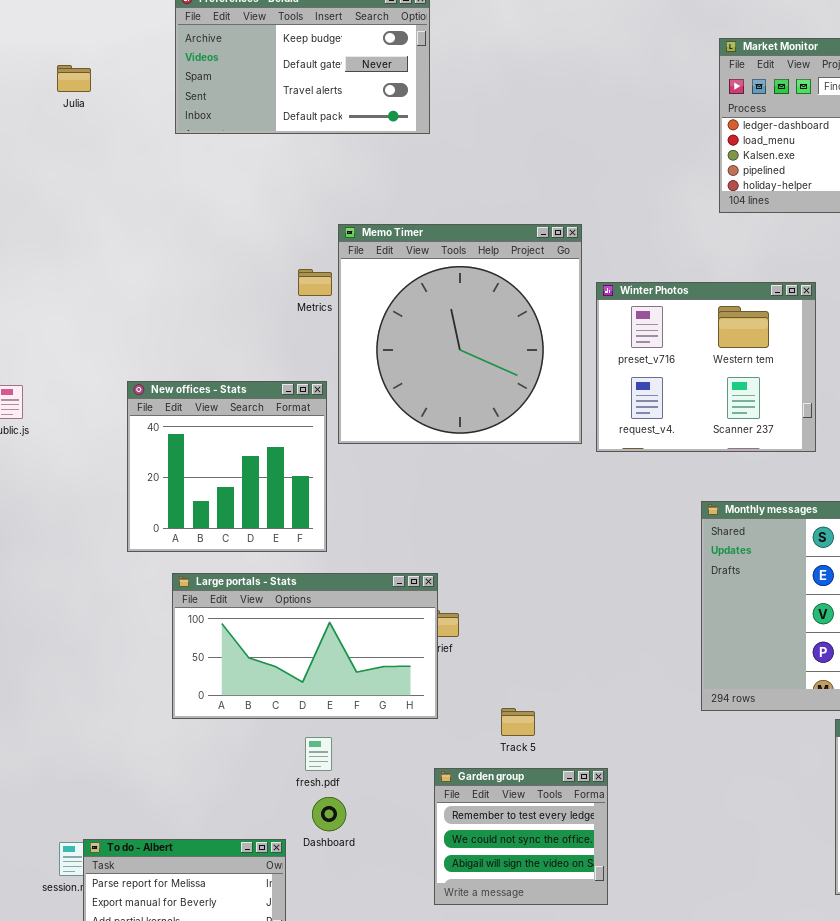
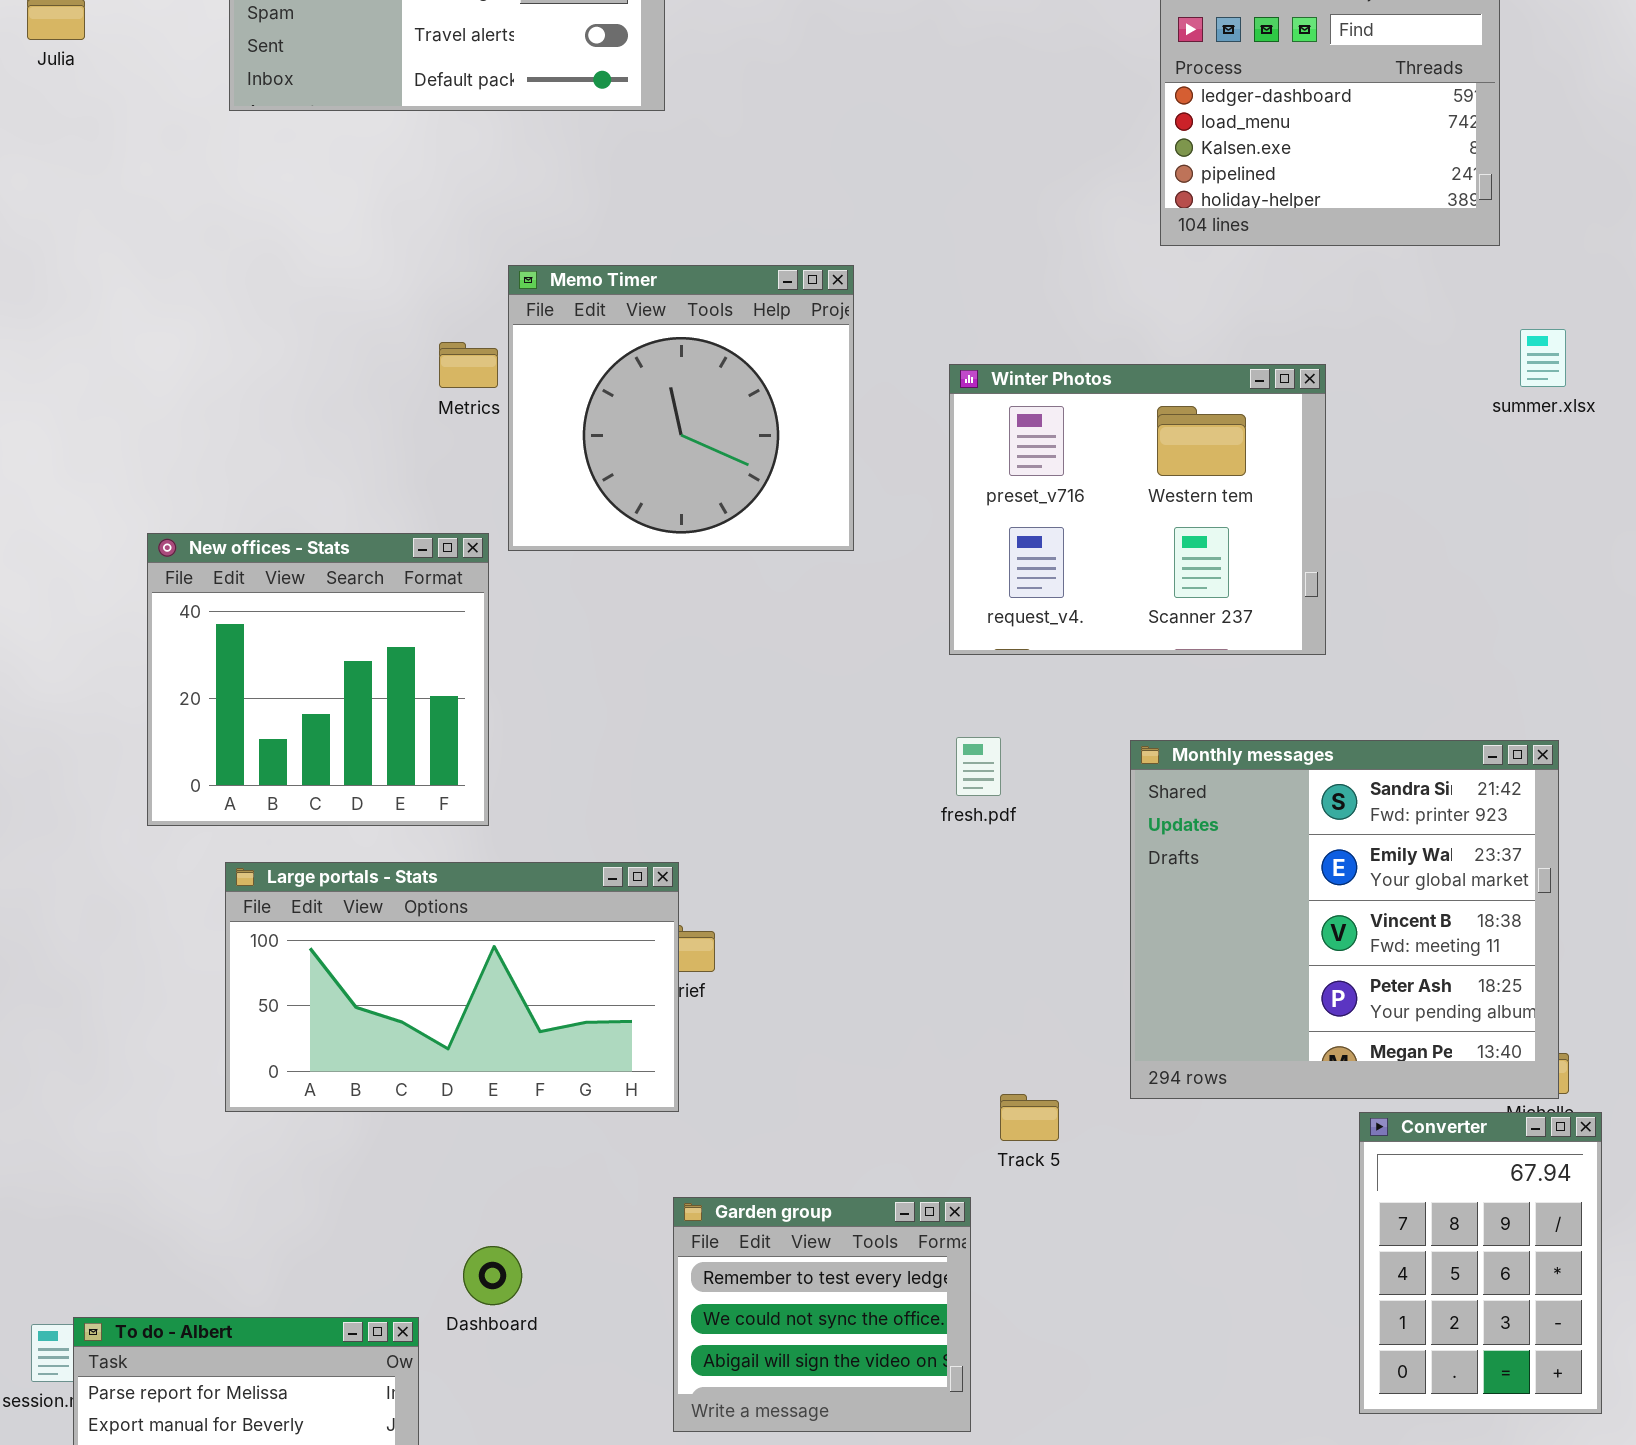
Memo Timer: [338,224,582,444] -> [508,265,854,551], resized
Track 5: [501,708,535,736] -> [1000,1094,1059,1141], moved
fresh.pdf: [305,737,332,771] -> [956,737,1001,796], moved

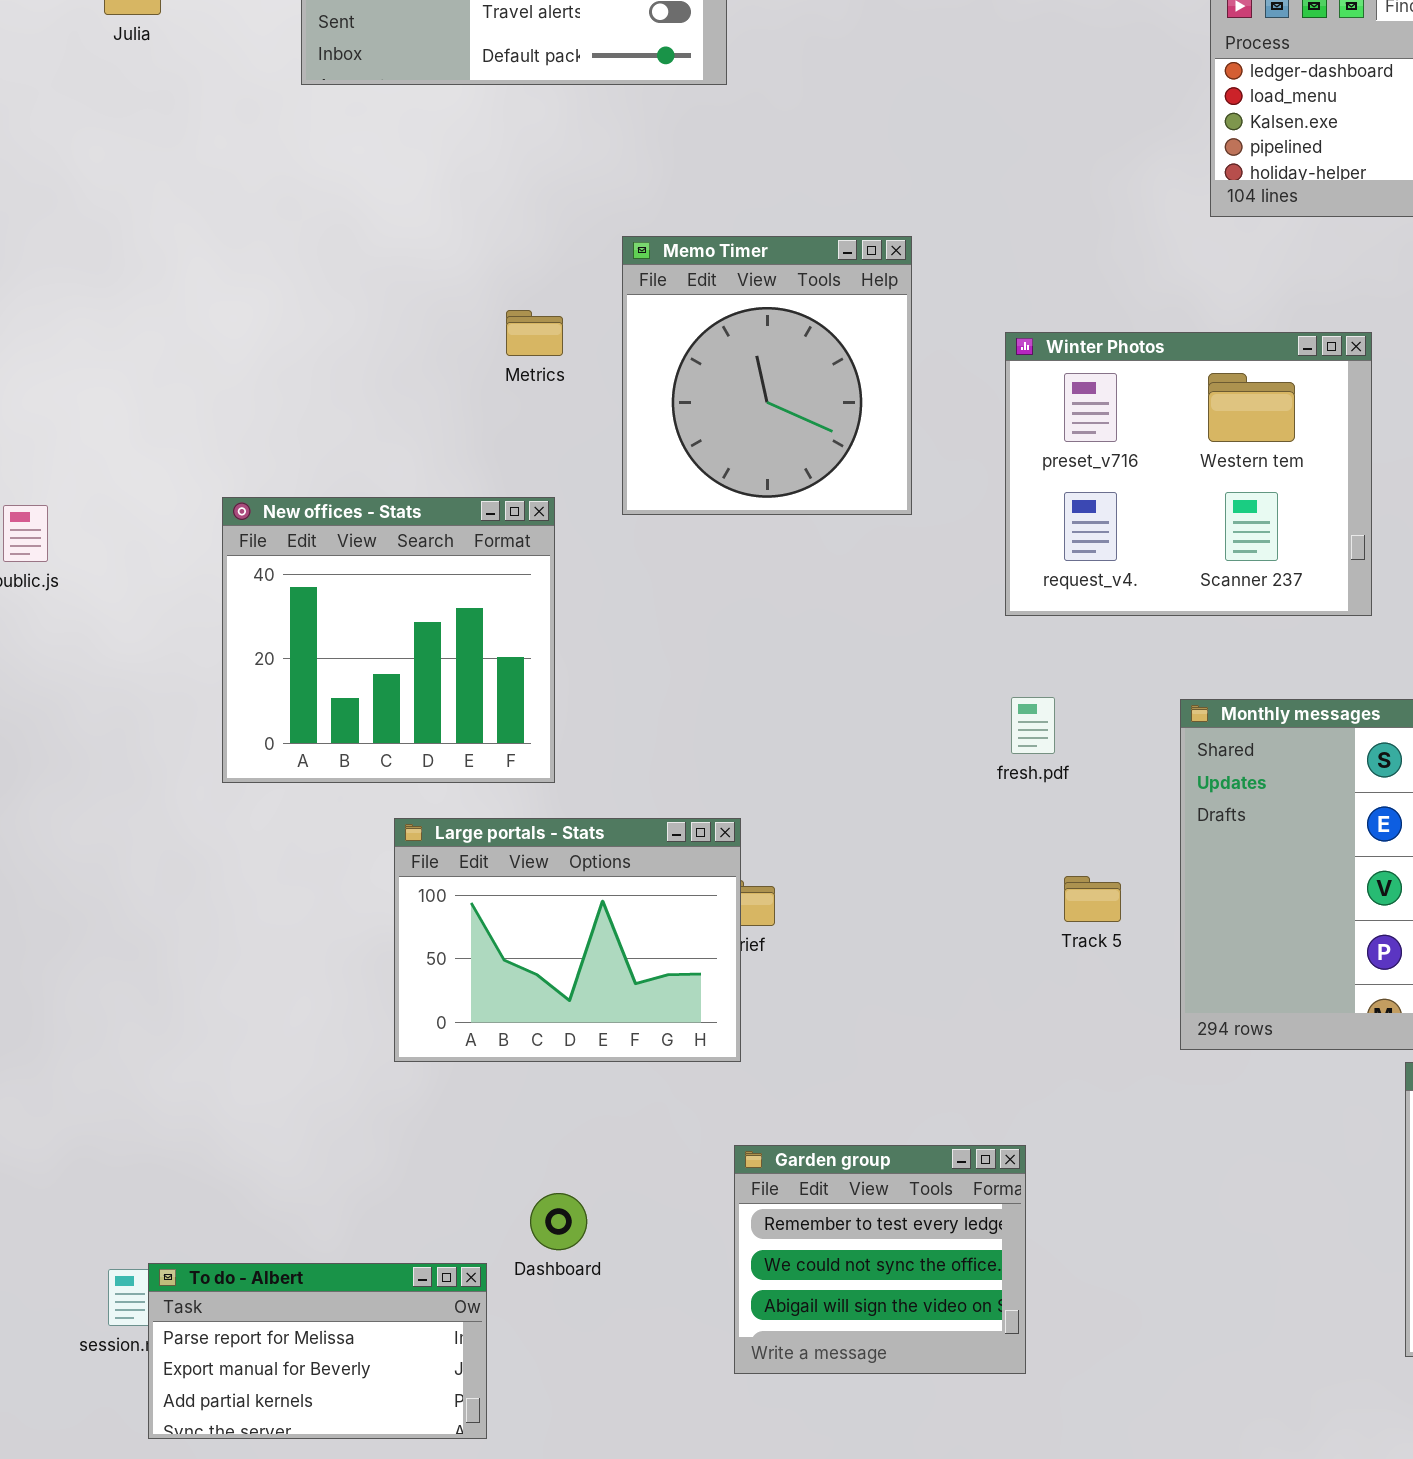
Memo Timer: [508,265,854,551] -> [622,236,912,515], resized
Large portals - Stats: [225,862,679,1112] -> [394,818,741,1062], resized
Track 5: [1000,1094,1059,1141] -> [1064,876,1121,922], moved

